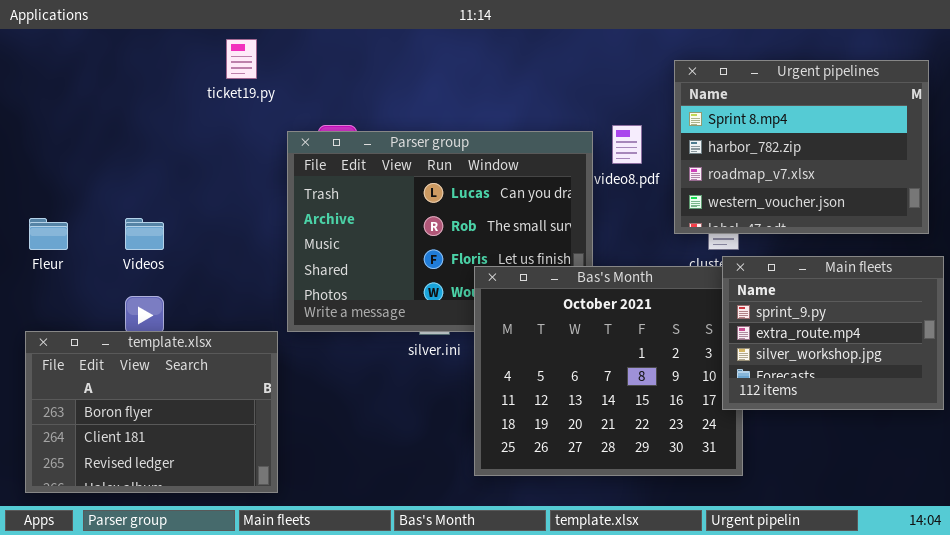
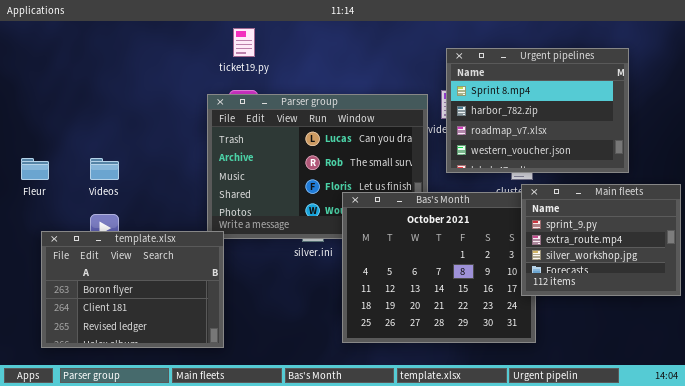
ticket19.py: [226,39,257,79] -> [233,28,255,57], moved
Urgent pipelines: [674,60,929,234] -> [446,48,629,173], moved
template.xlsx: [25,331,278,493] -> [41,231,224,348], moved

